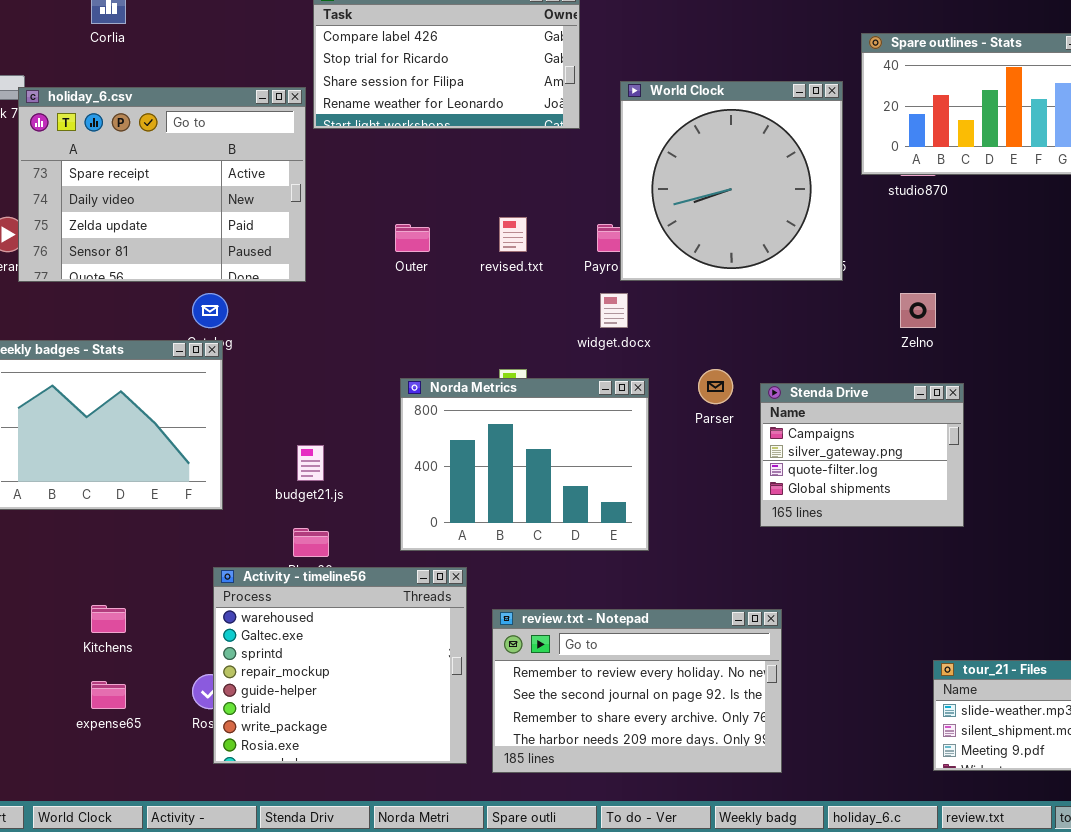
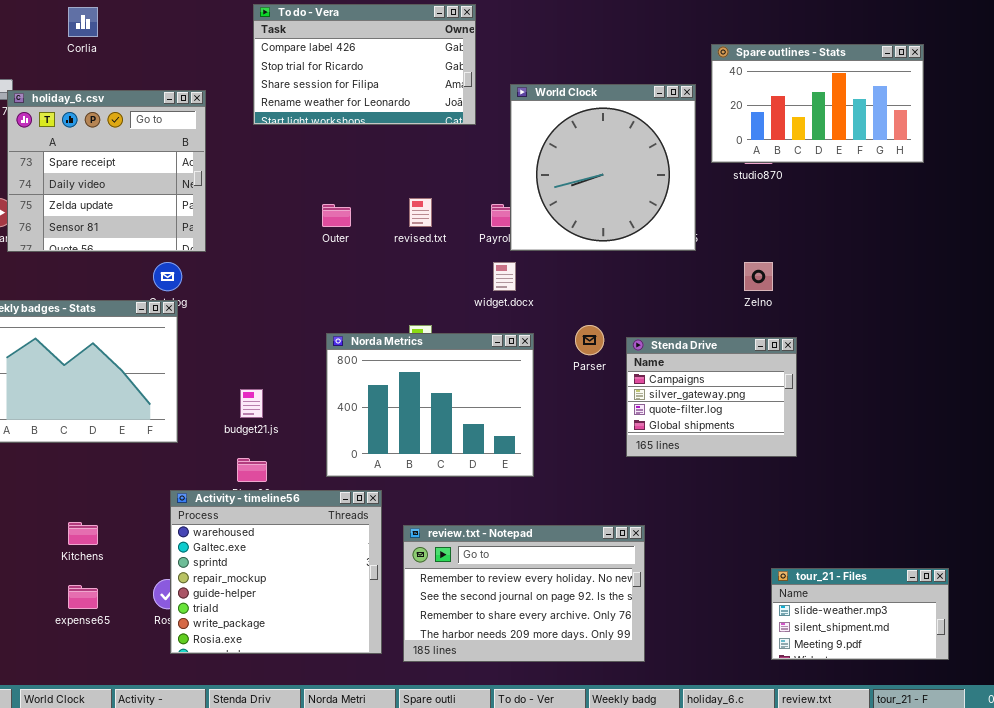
holiday_6.csv: [18,87,306,282] -> [7,90,206,252], resized

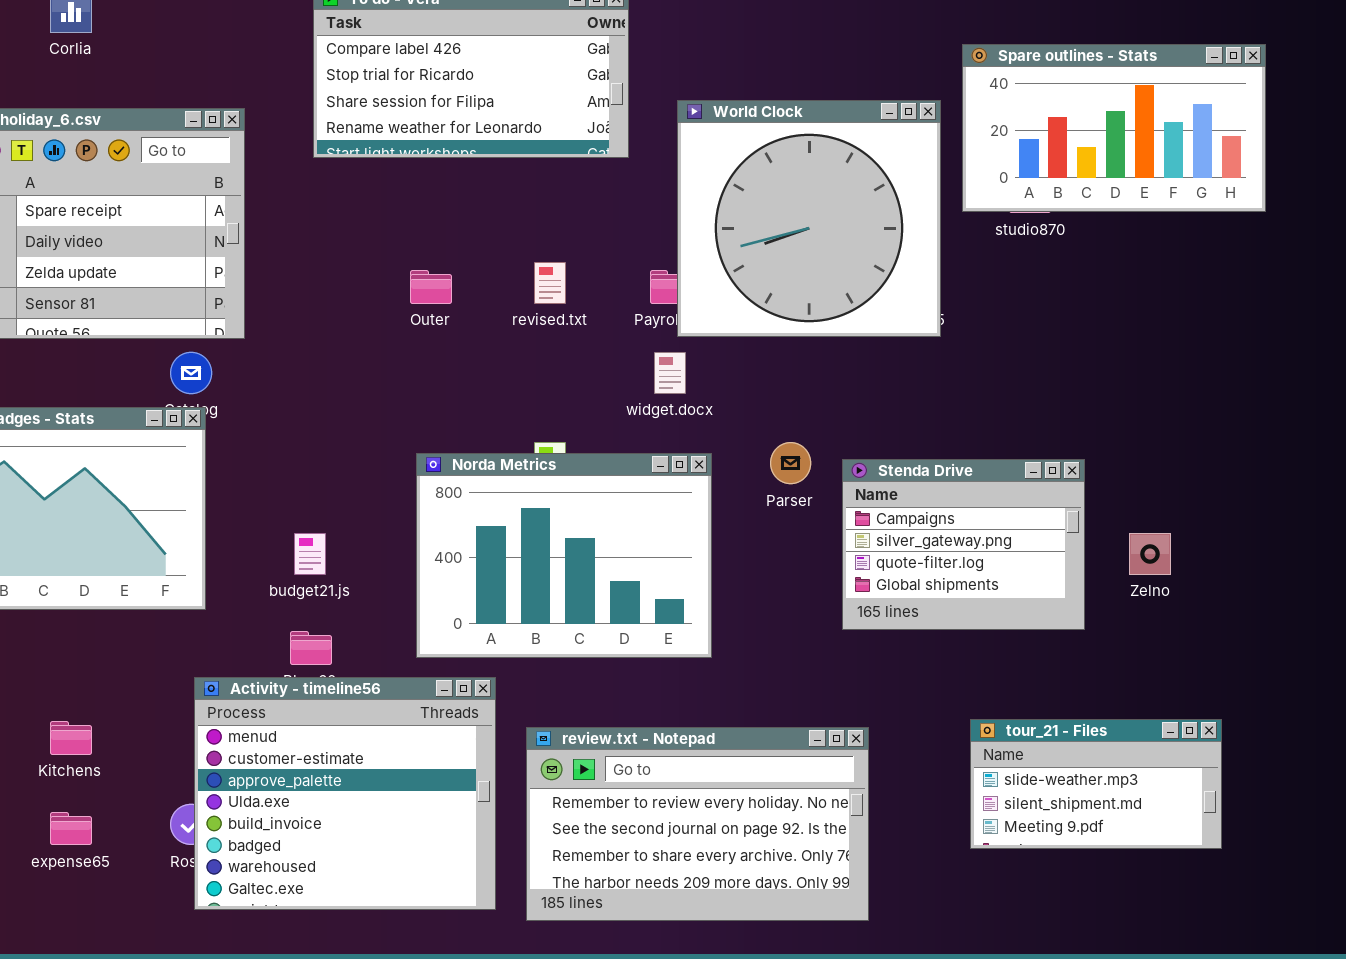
Zelno: [744,262,773,291] -> [1129,533,1171,575], moved
Activity - timeline56: [170,490,382,654] -> [194,677,496,910], scrolled up 6 rows
tour_21 - Files: [771,568,949,660] -> [970,719,1222,849], moved

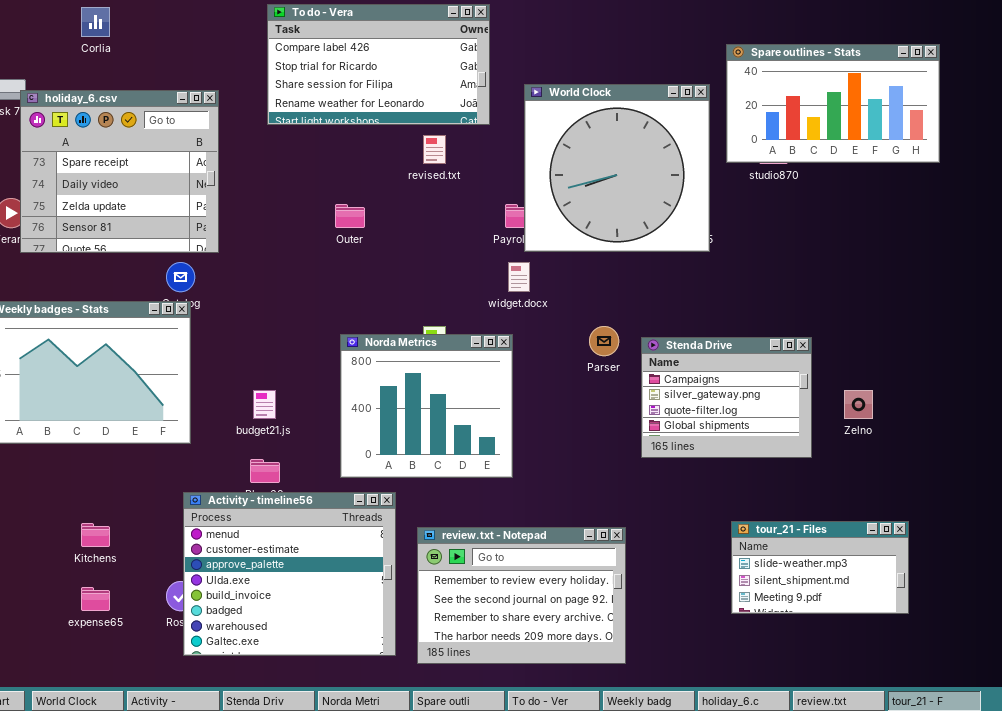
revised.txt: [534,262,566,304] -> [423,135,446,164], moved
Norda Metrics: [416,453,712,658] -> [340,334,513,478], resized
review.txt - Notepad: [526,727,869,921] -> [417,527,626,664], resized

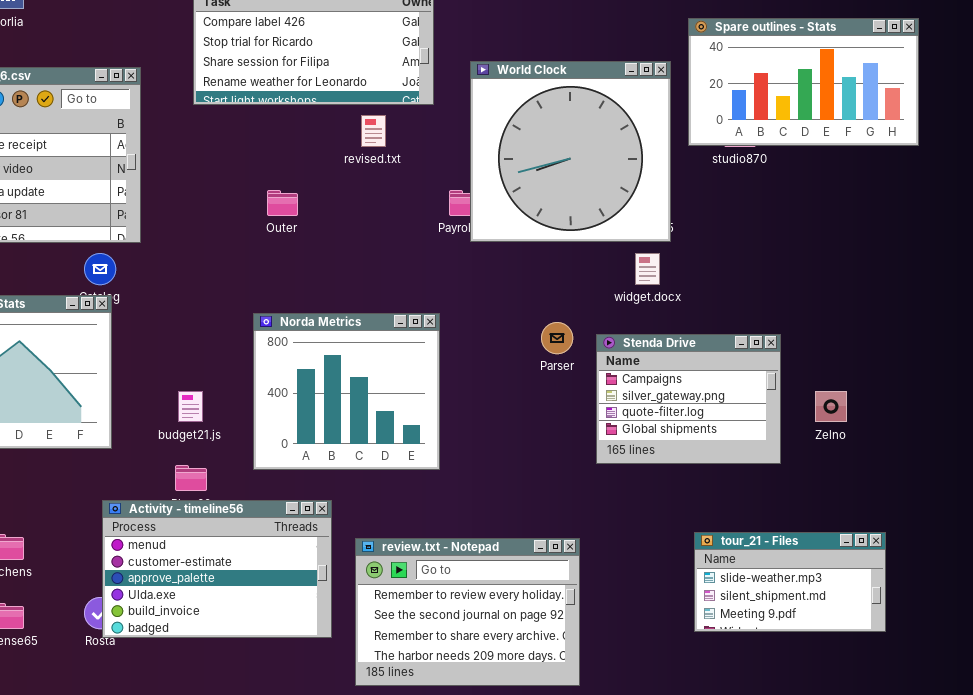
widget.docx: [508,262,530,292] -> [635,253,660,285], moved
Norda Metrics: [340,334,513,478] -> [253,313,440,470], moved
Activity - timeline56: [183,492,396,656] -> [102,500,332,638], resized

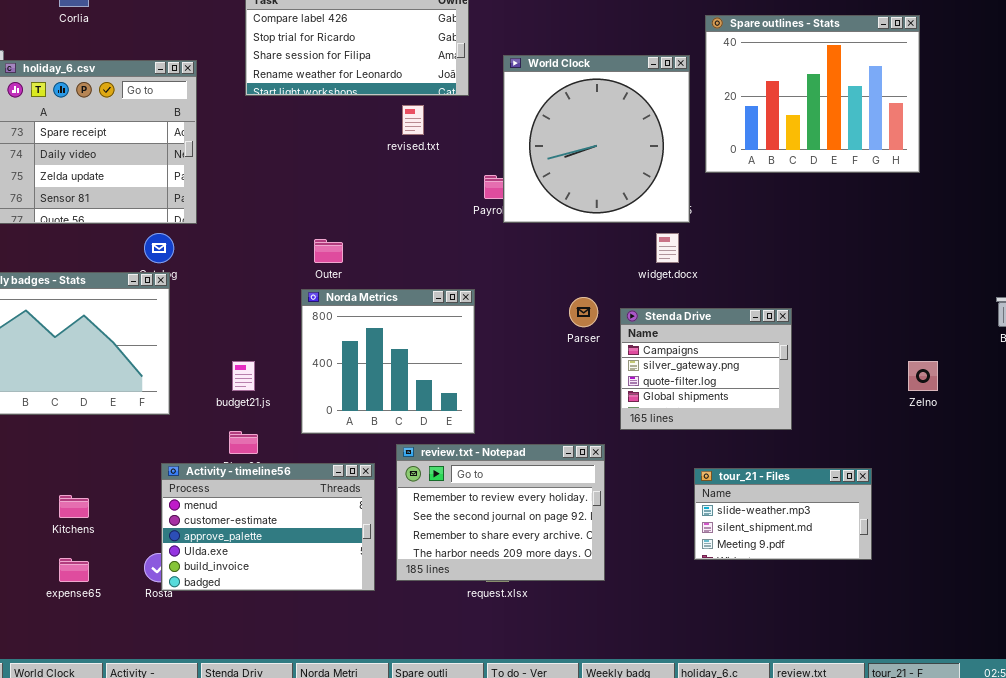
Spare outlines - Stats: [688,18,919,146] -> [705,15,920,173], resized
Outer: [267,190,298,216] -> [314,239,343,263], moved
Zelno: [815,391,847,422] -> [908,361,938,391], moved
tour_21 - Files: [694,532,886,632] -> [694,468,872,560], moved
review.txt - Notepad: [355,538,580,686] -> [396,444,605,581], moved

